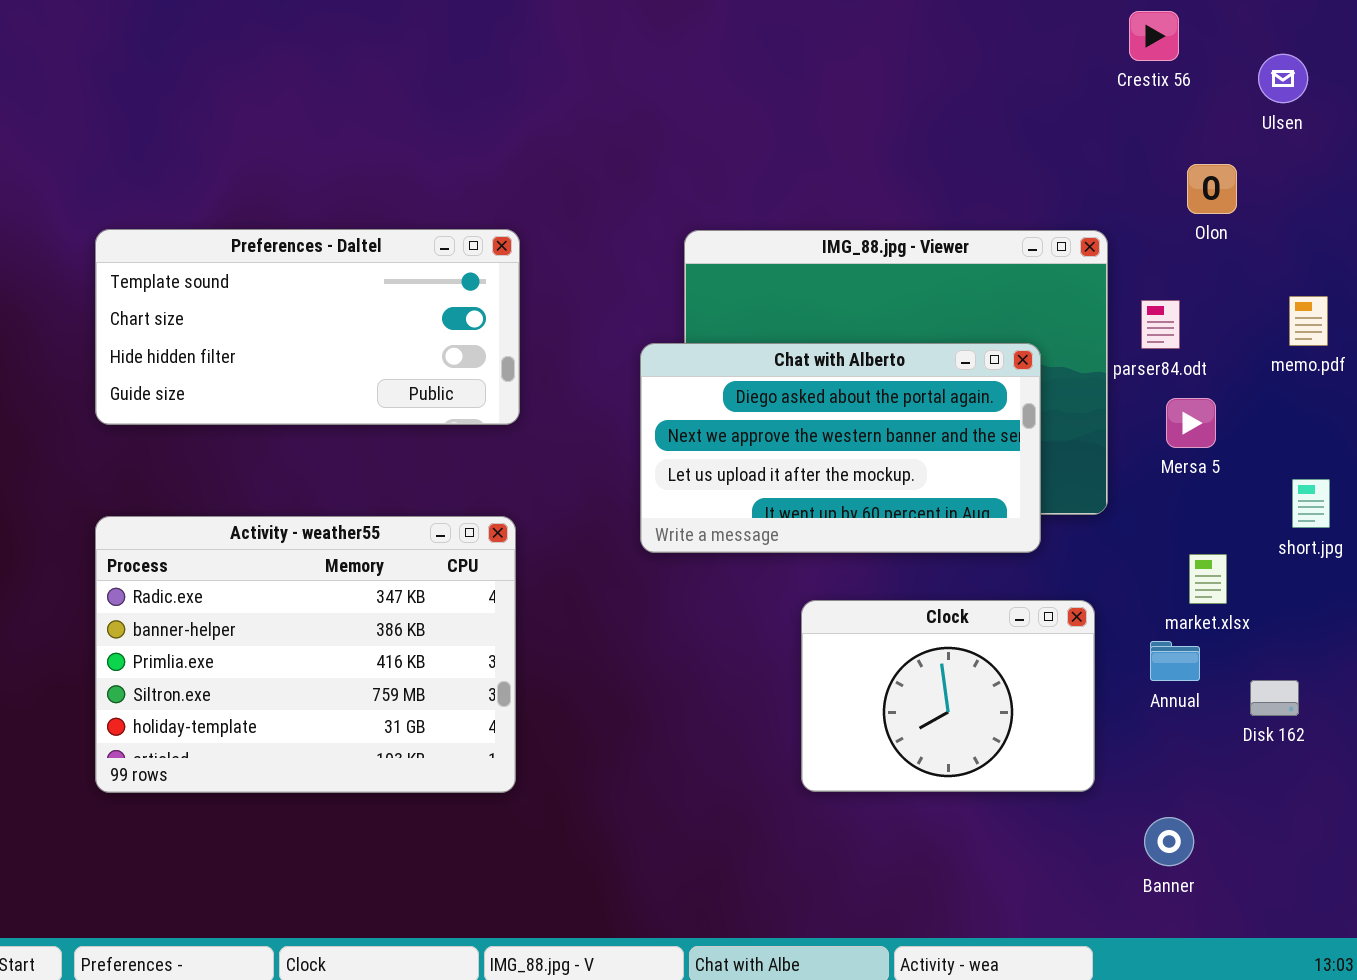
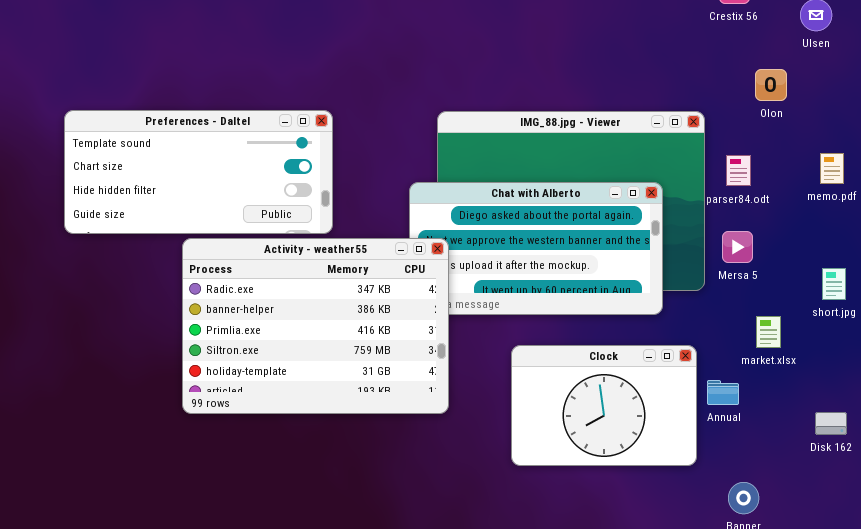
Mersa 5: [1166,398,1216,448] -> [722,231,753,263], moved
Activity - weather55: [95,516,516,793] -> [182,238,449,414], moved
Annual: [1150,641,1200,681] -> [707,380,739,405], moved
Disk 162: [1250,680,1299,716] -> [815,412,847,435], moved

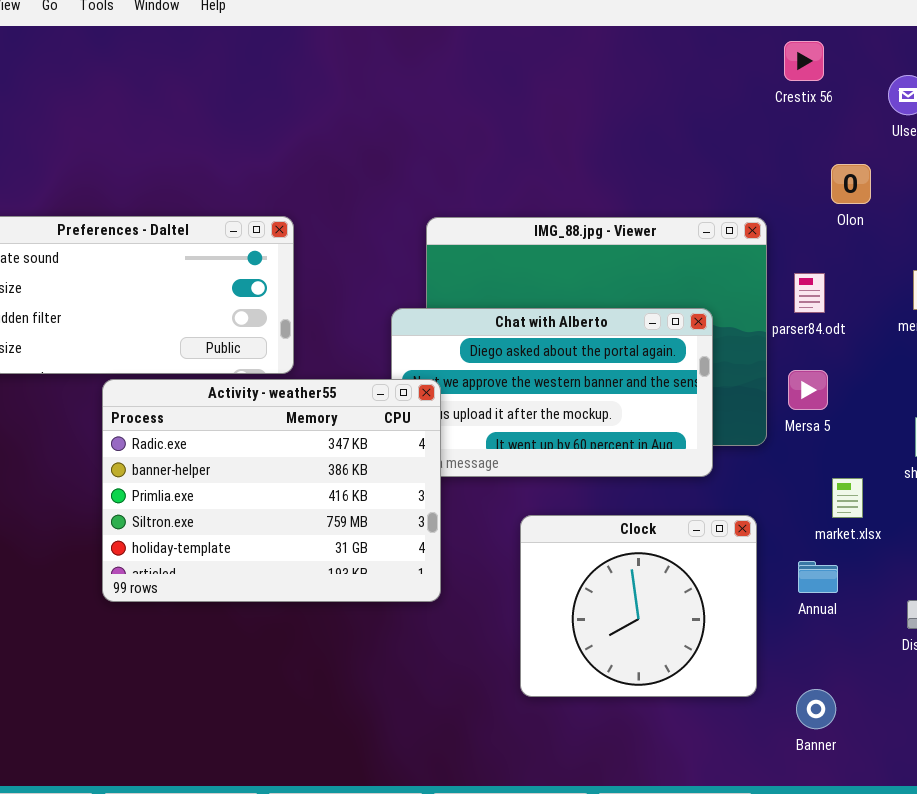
Clock: [511,345,697,466] -> [520,515,757,697], resized
Annual: [707,380,739,405] -> [798,561,838,593], moved

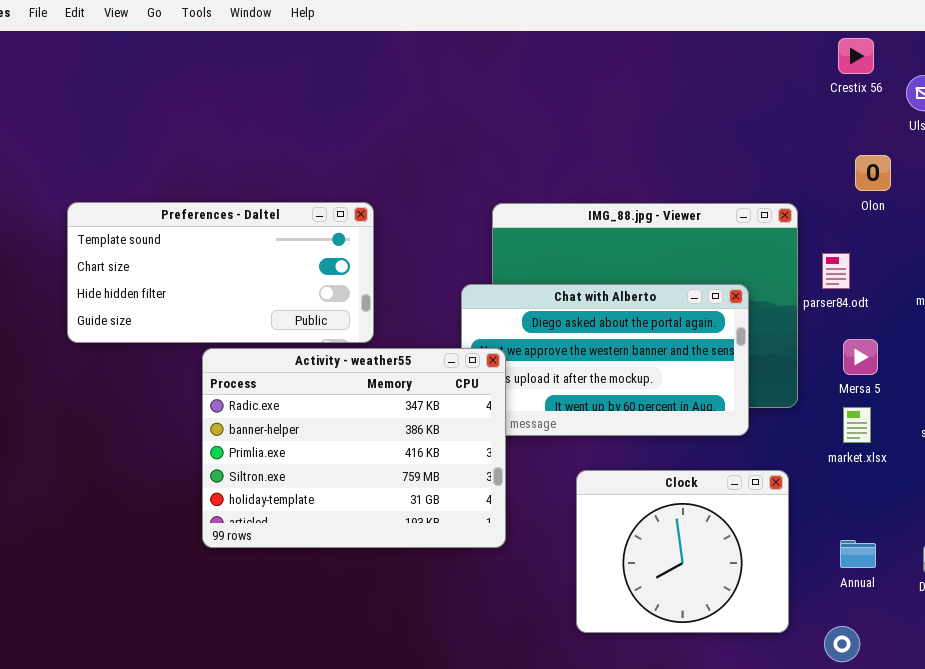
Crestix 56: [784,41,824,81] -> [838,38,874,74], moved
Mersa 5: [788,370,828,410] -> [843,339,878,375], moved
market.xlsx: [832,478,863,518] -> [843,407,871,443], moved
Annual: [798,561,838,593] -> [840,540,876,568], moved

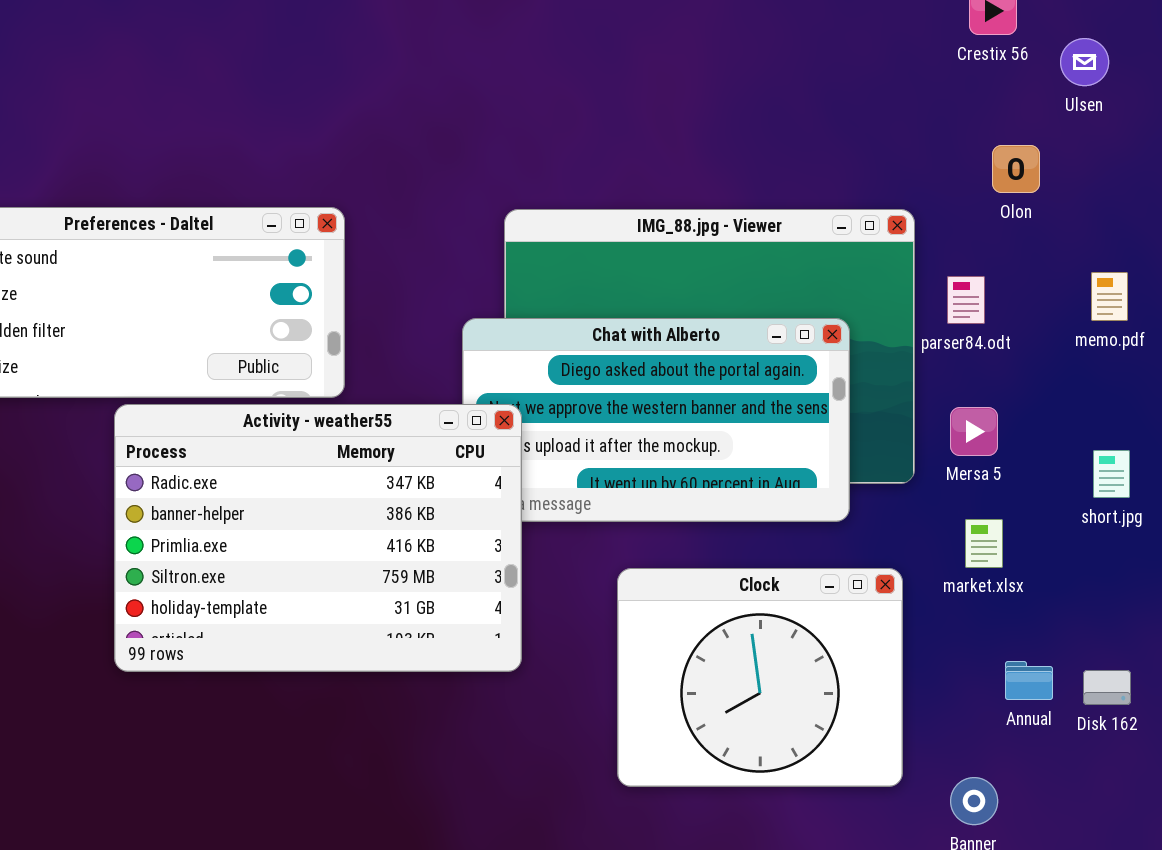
Mersa 5: [843,339,878,375] -> [950,407,998,456], moved
market.xlsx: [843,407,871,443] -> [965,519,1003,568], moved
Annual: [840,540,876,568] -> [1005,661,1053,700], moved

